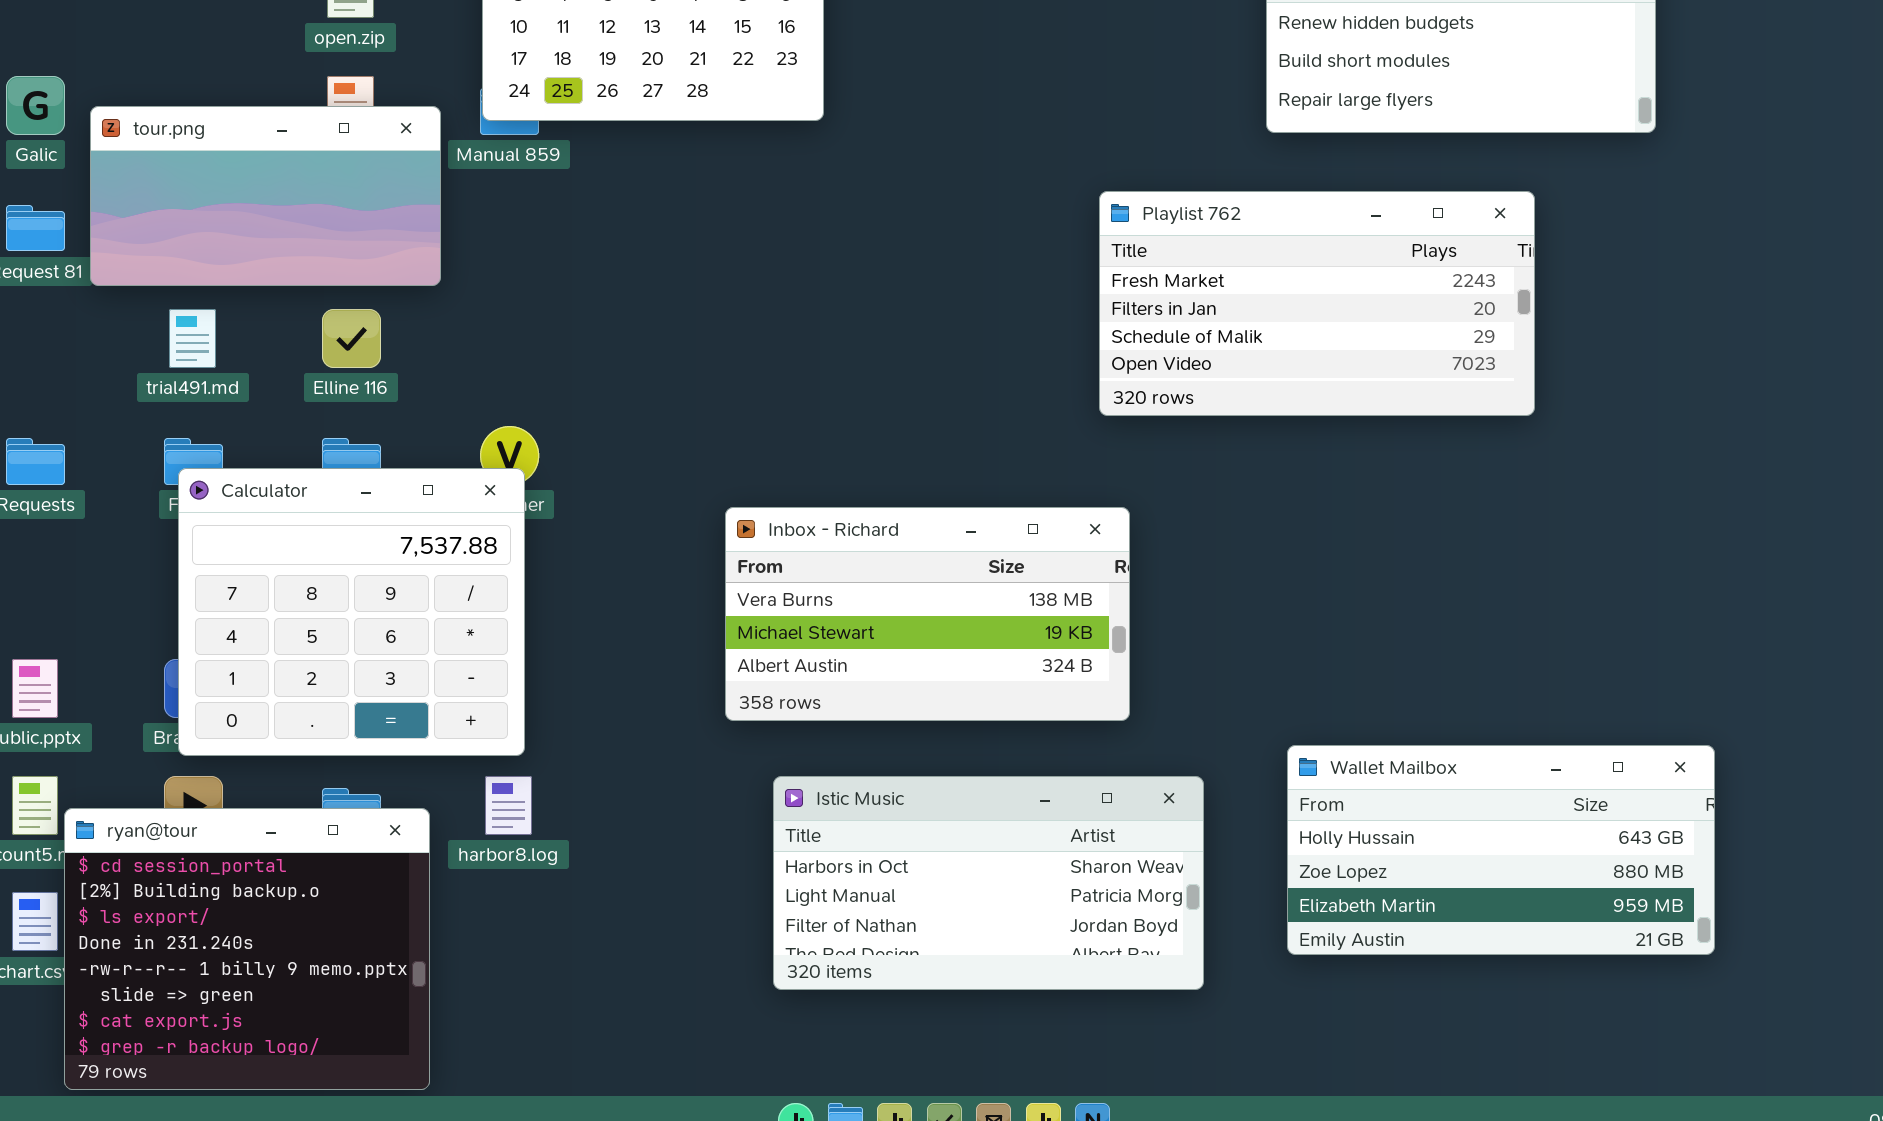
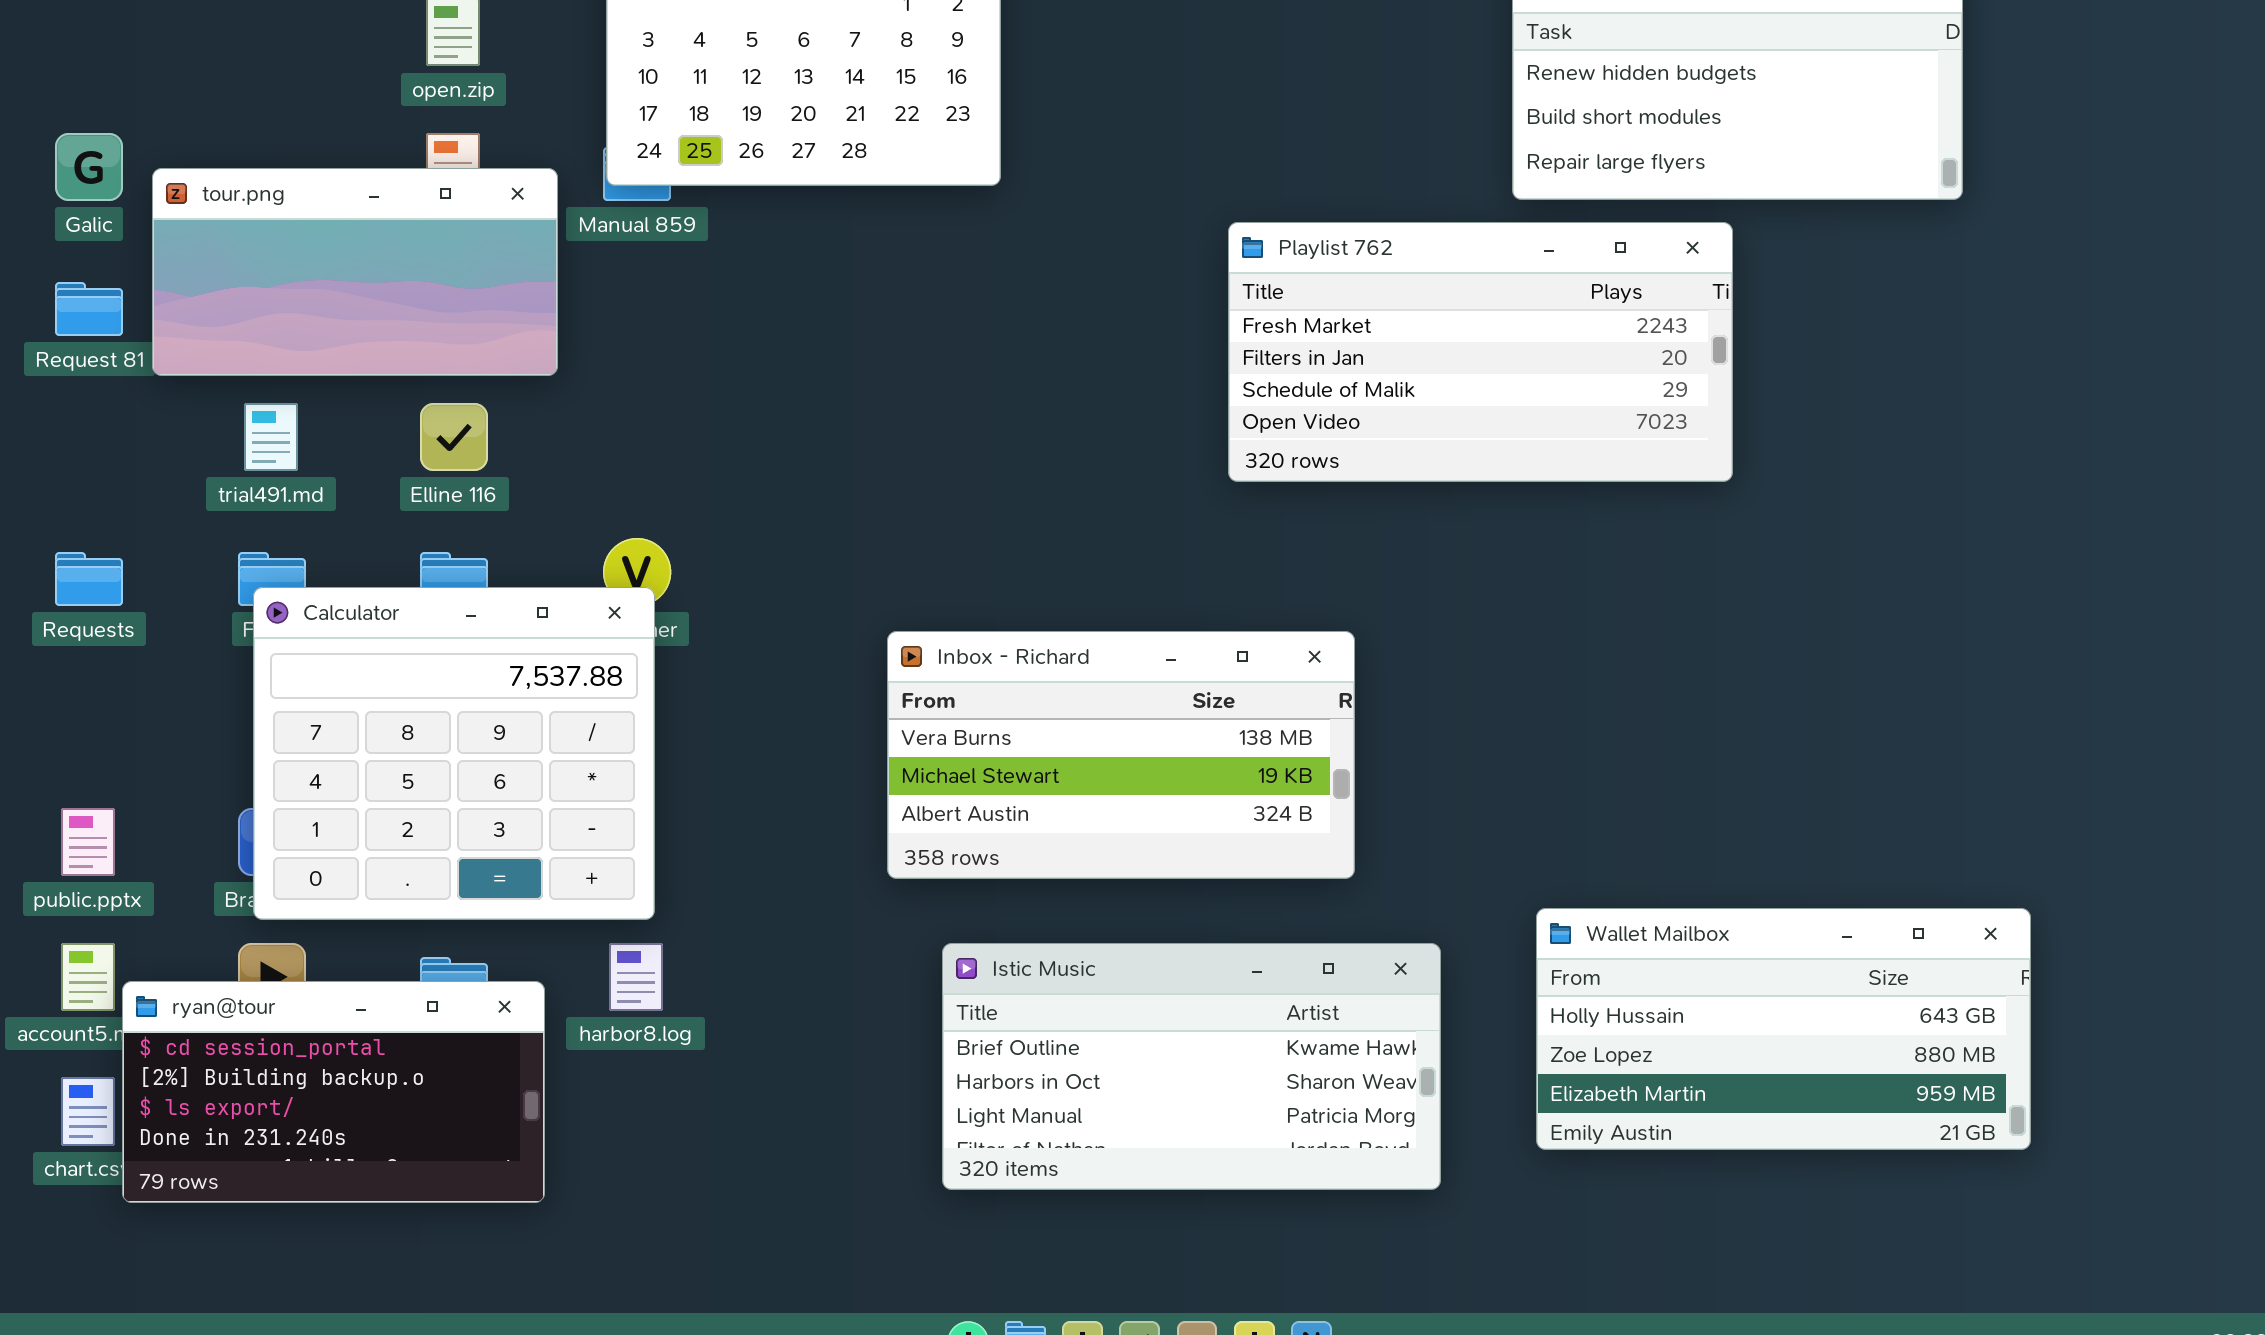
Playlist 762: [1099,191,1535,416] -> [1228,222,1733,482], moved
Istic Music: [773,776,1204,990] -> [942,943,1441,1190], scrolled up 1 row
ryan@tour: [64,808,430,1090] -> [122,981,545,1203], resized

